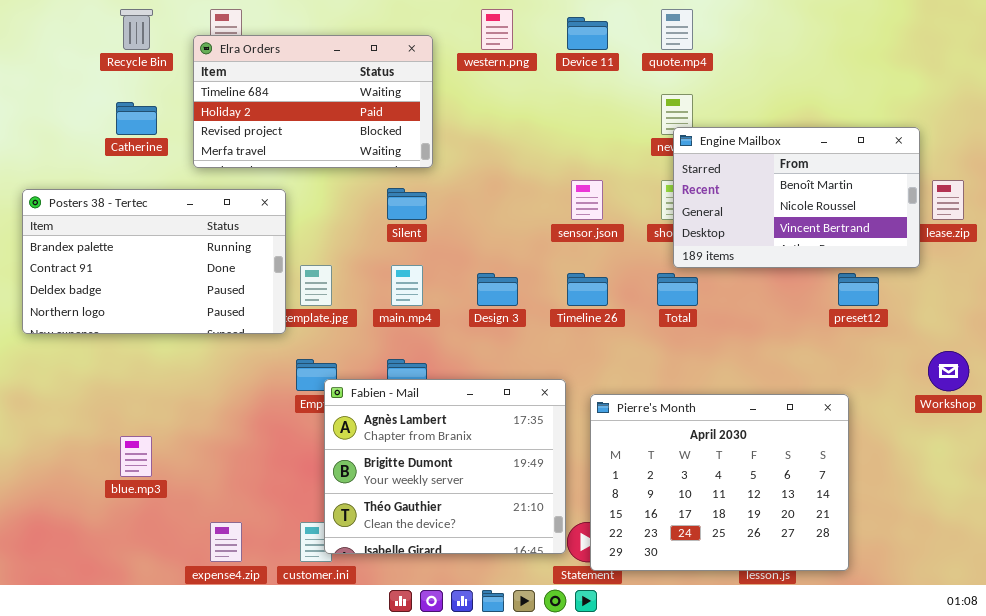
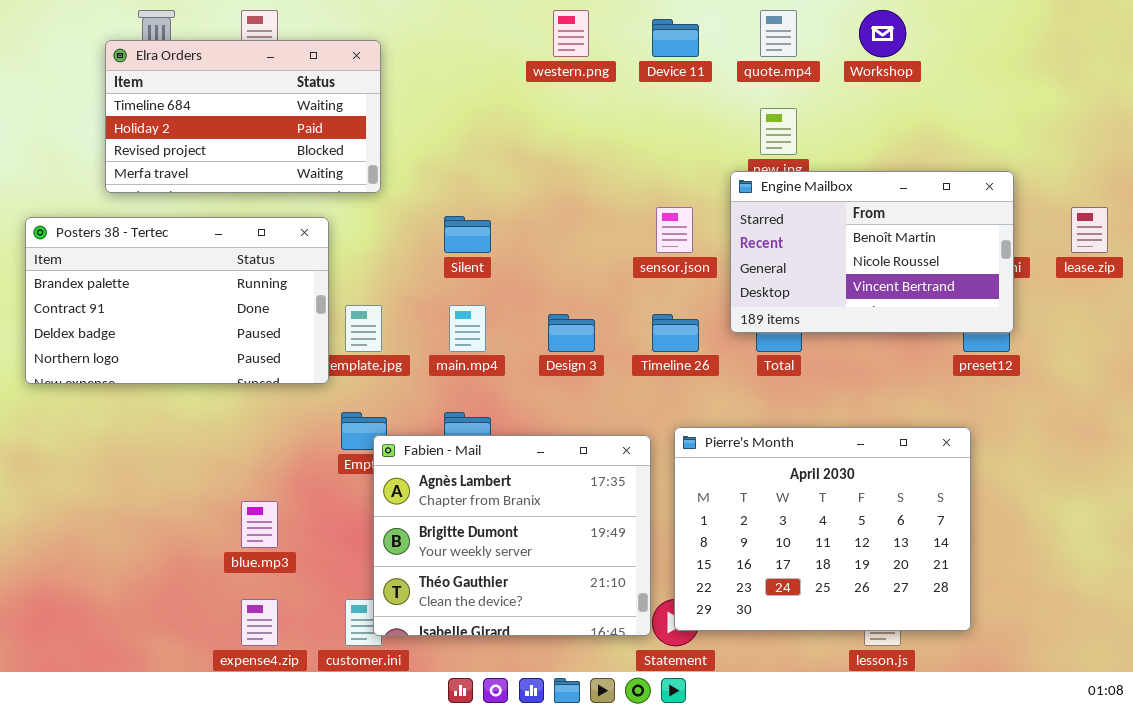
Elra Orders: [193,35,433,168] -> [105,40,381,193], moved
Engine Mailbox: [673,127,920,268] -> [730,171,1014,333], moved
Workshop: [928,351,969,391] -> [859,10,906,57], moved
Pierre's Month: [590,394,849,571] -> [674,427,971,631], moved
blue.mp3: [120,436,152,477] -> [241,501,278,548], moved

